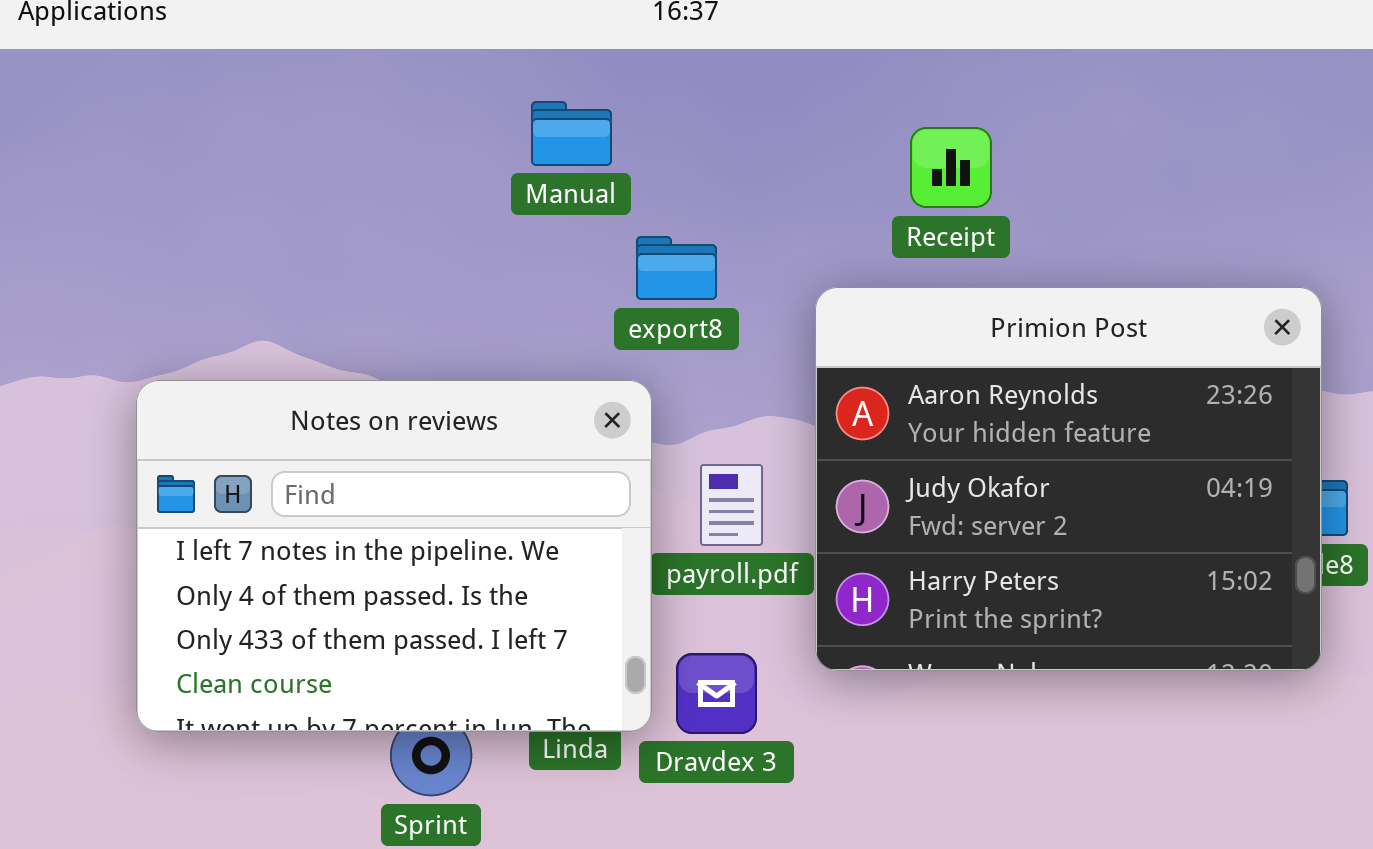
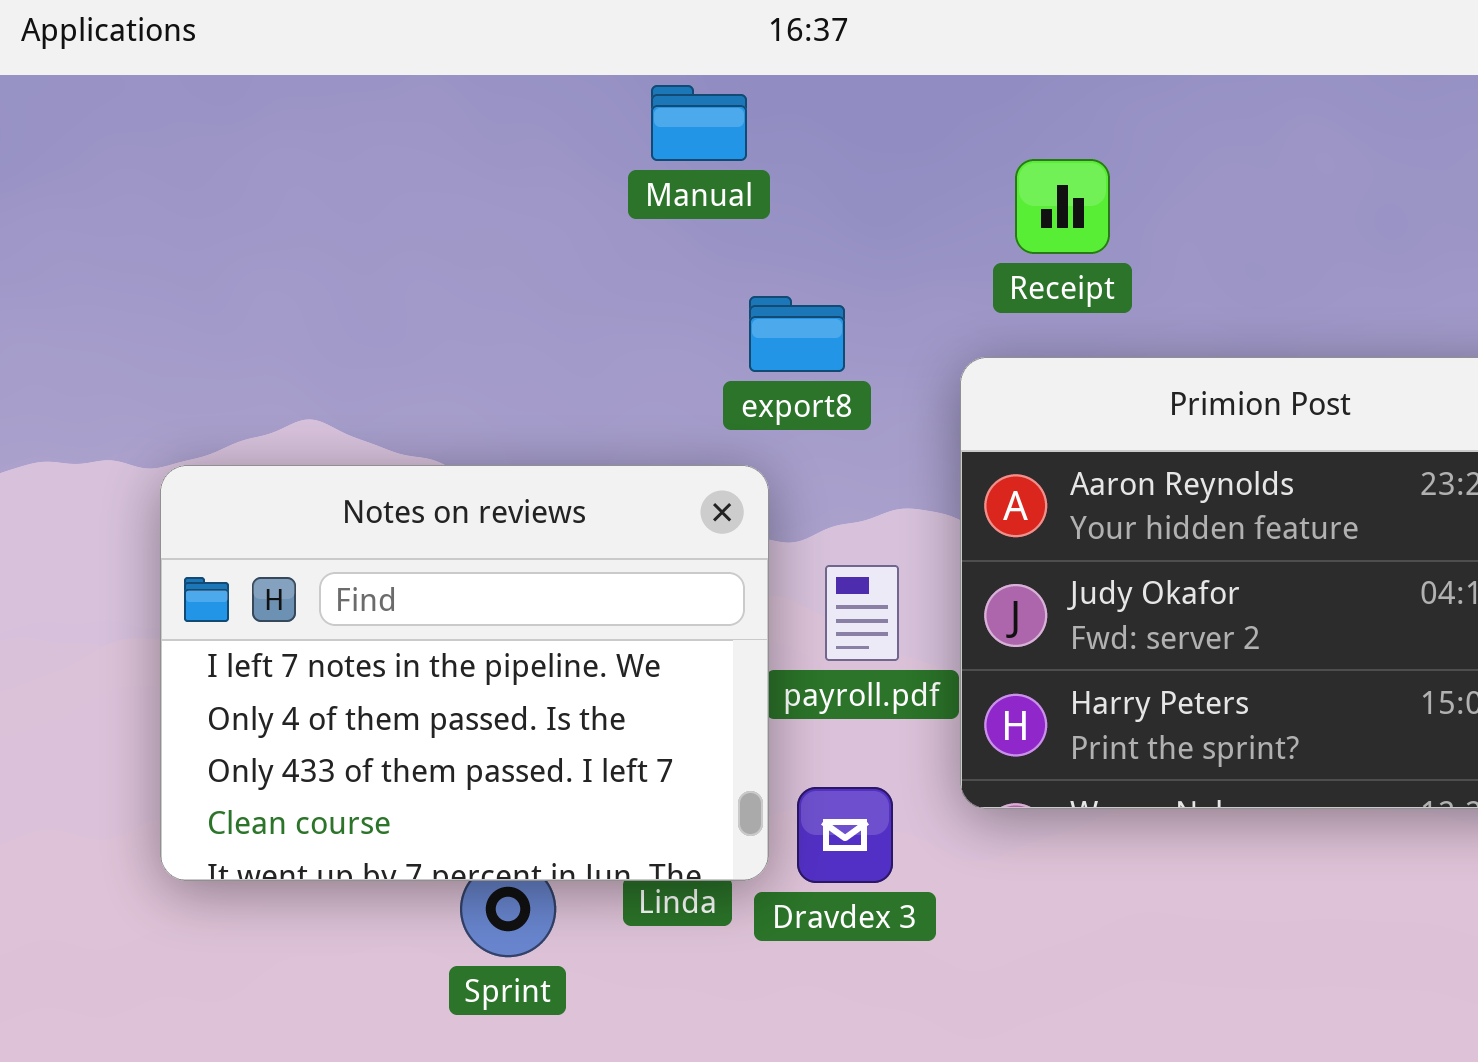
Manual: [531,101,612,166] -> [651,85,747,161], moved
Receipt: [910,127,992,208] -> [1015,159,1110,254], moved

